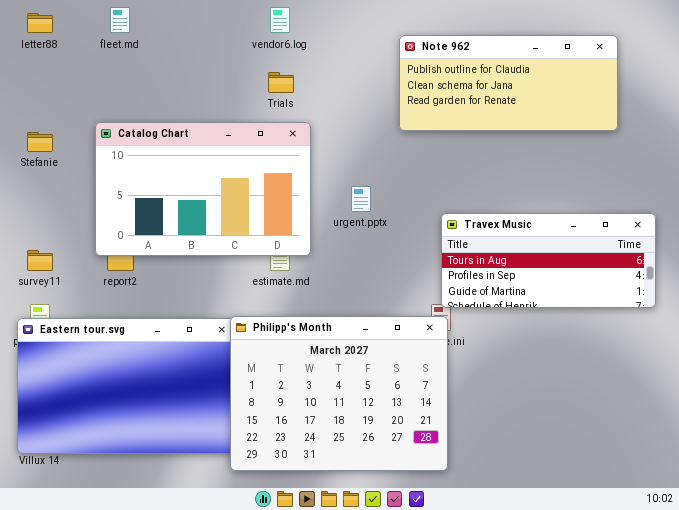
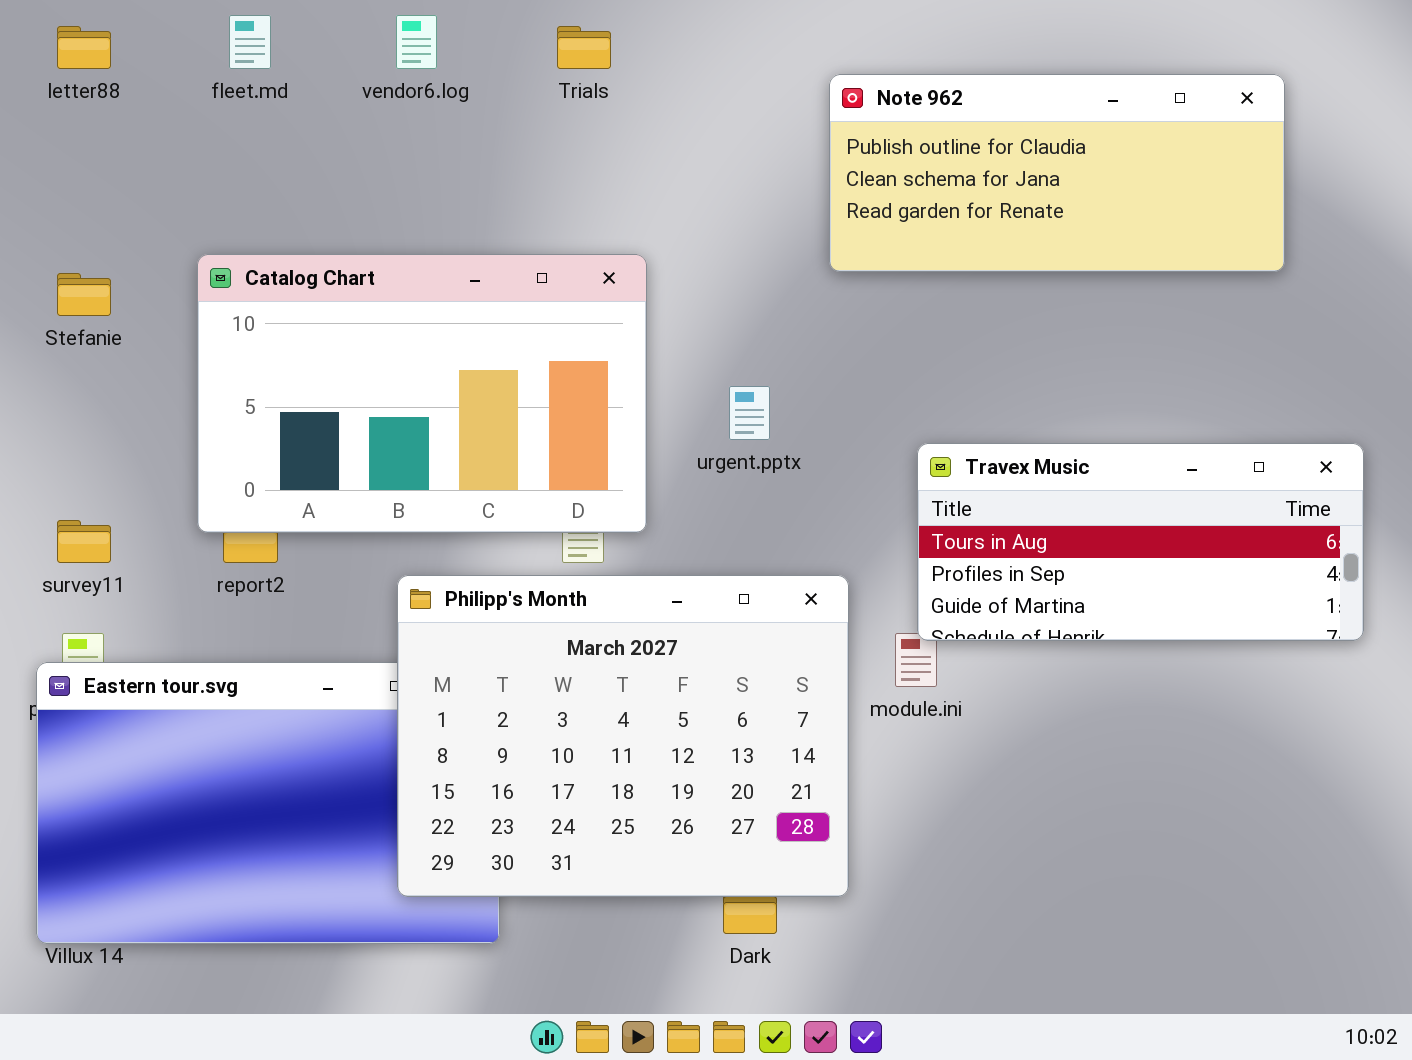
vendor6.log: [270,7,290,33] -> [396,15,437,69], moved
Trials: [268,72,294,93] -> [557,26,611,69], moved
Philipp's Month: [230,316,448,471] -> [397,575,849,897], moved

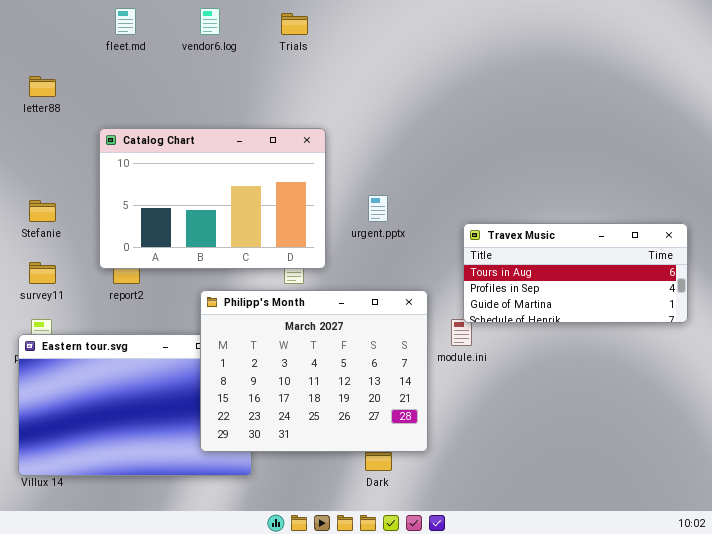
letter88: [57,26,111,69] -> [29,76,56,97], moved
Note 962: [829,74,1285,272] -> none, closed
Stefanie: [57,273,111,316] -> [29,200,56,222], moved

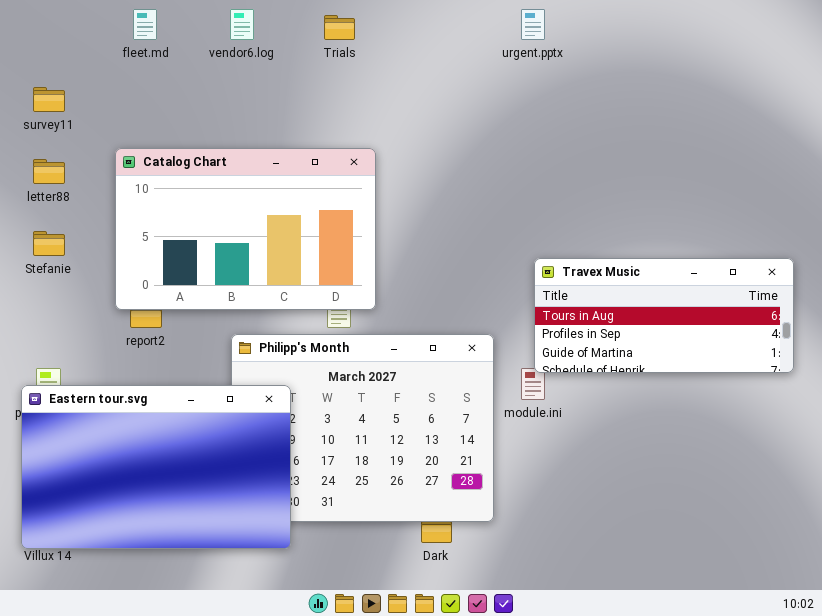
letter88: [29,76,56,97] -> [33,159,65,184], moved
urgent.pptx: [368,195,388,222] -> [521,9,545,40], moved
survey11: [29,262,56,284] -> [33,87,65,112], moved
Eastern tour.svg: [18,334,252,476] -> [21,385,291,549], raised

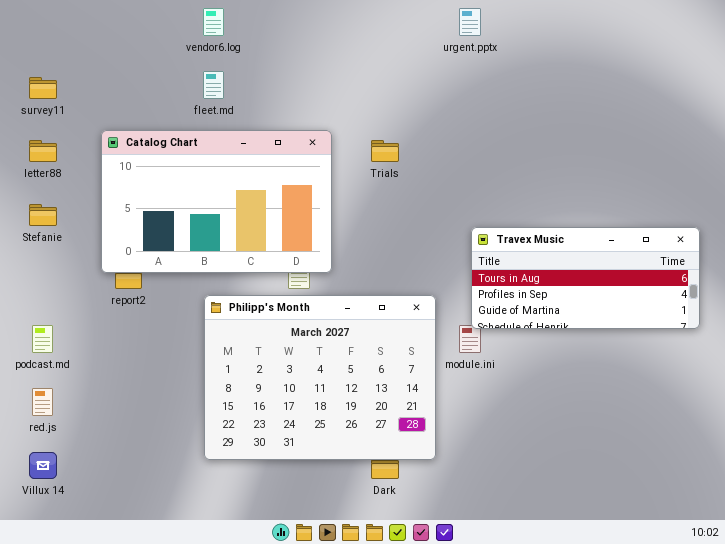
fleet.md: [133,9,157,40] -> [203,71,224,99], moved
Trials: [324,15,355,40] -> [371,140,399,162], moved
Eastern tour.svg: [21,385,291,549] -> none, closed

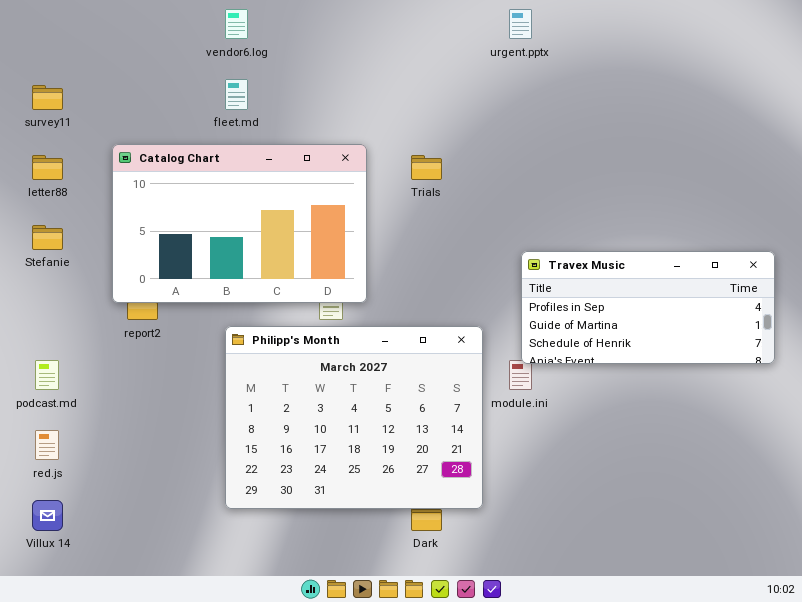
Travex Music: [471,227,700,329] -> [521,251,775,364], scrolled down 1 row

